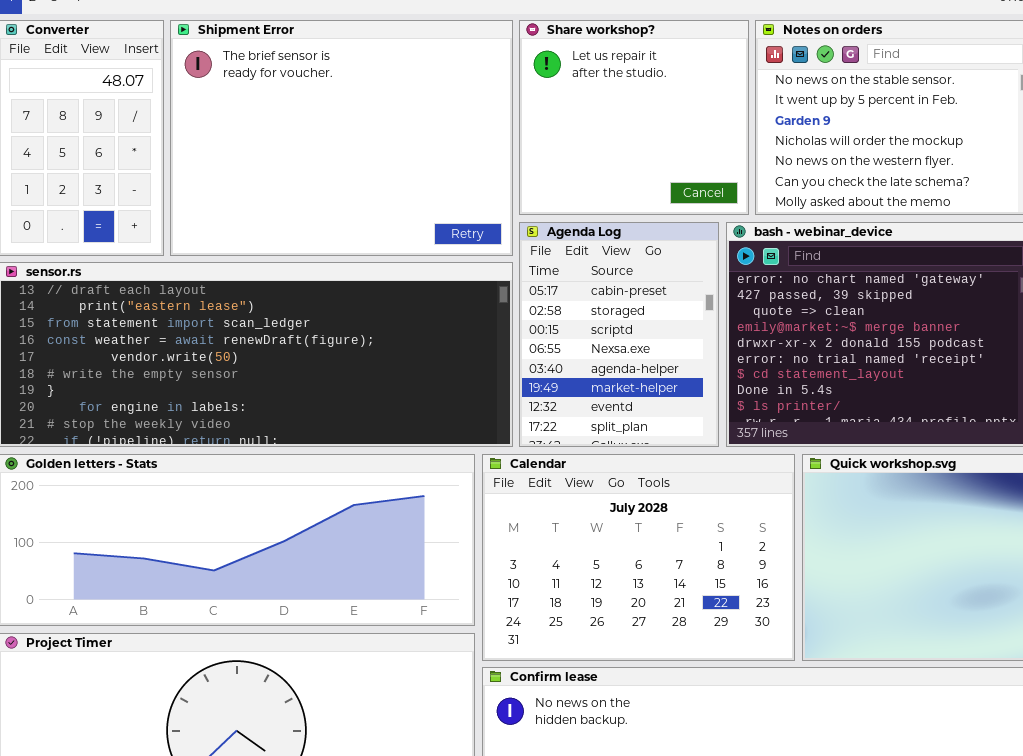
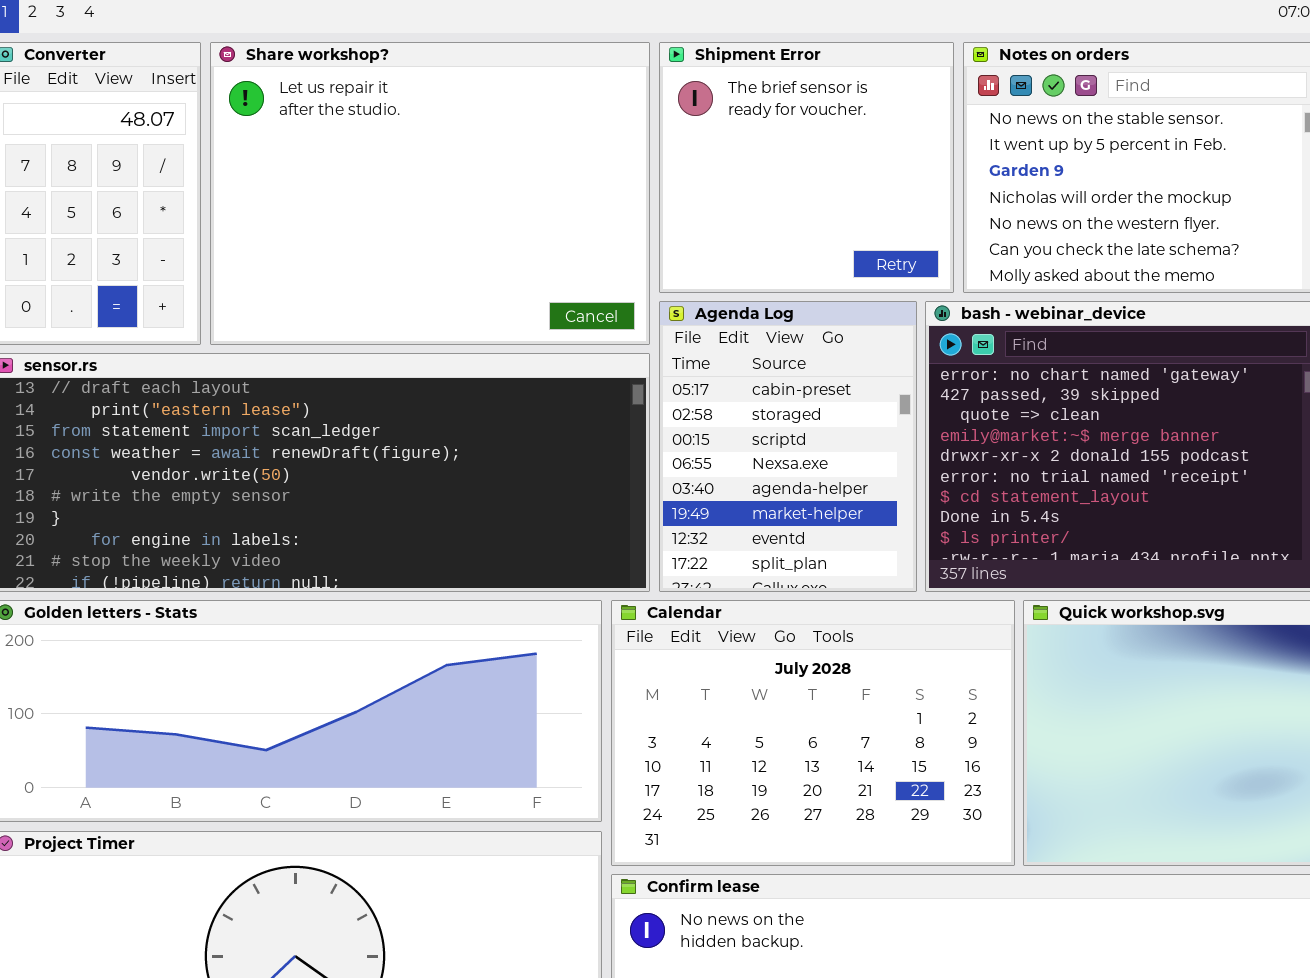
Shipment Error: [170,20,513,256] -> [659,42,954,293], moved, resized
Share workshop?: [519,20,749,215] -> [210,42,650,345], moved, resized

